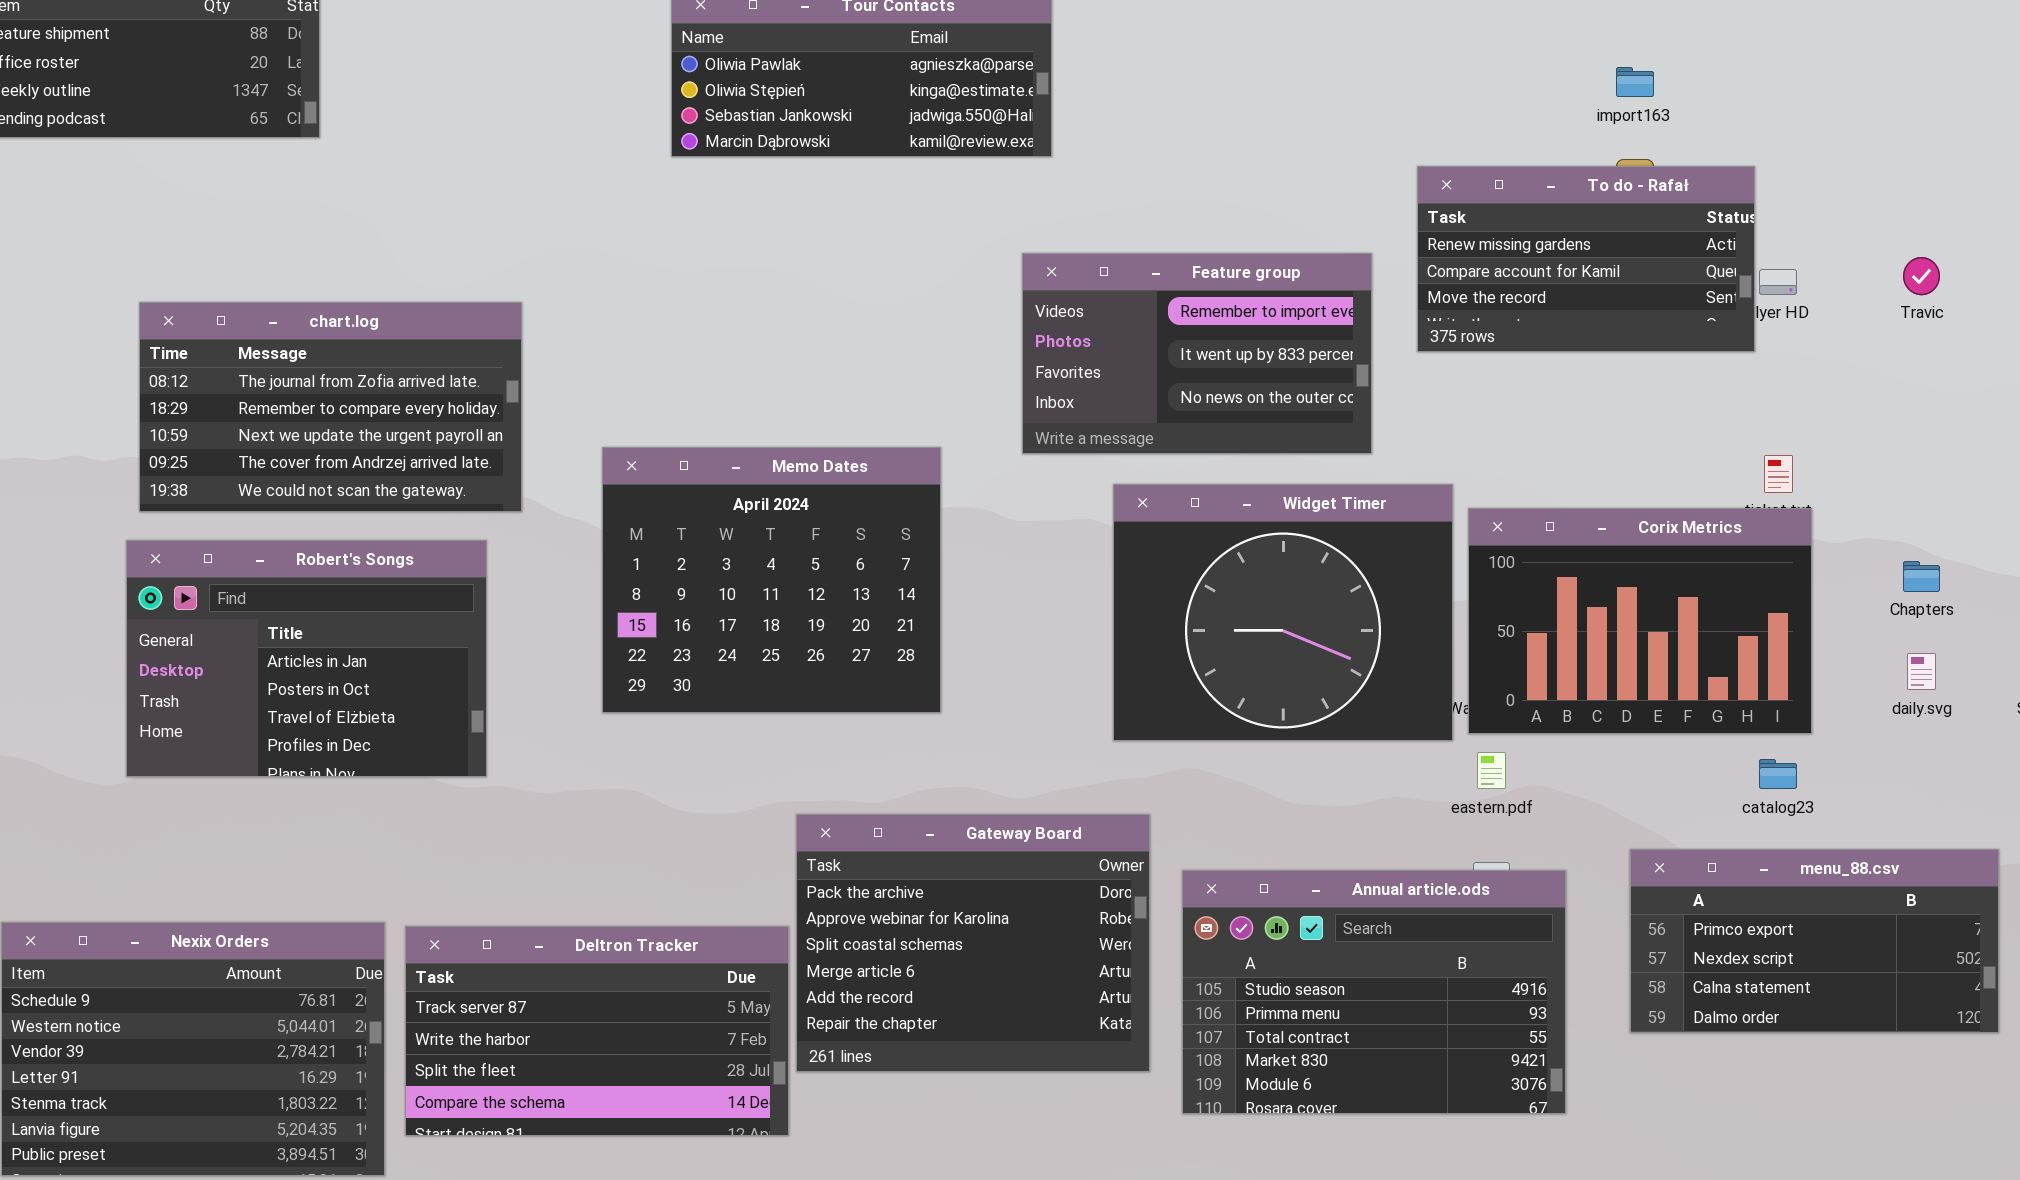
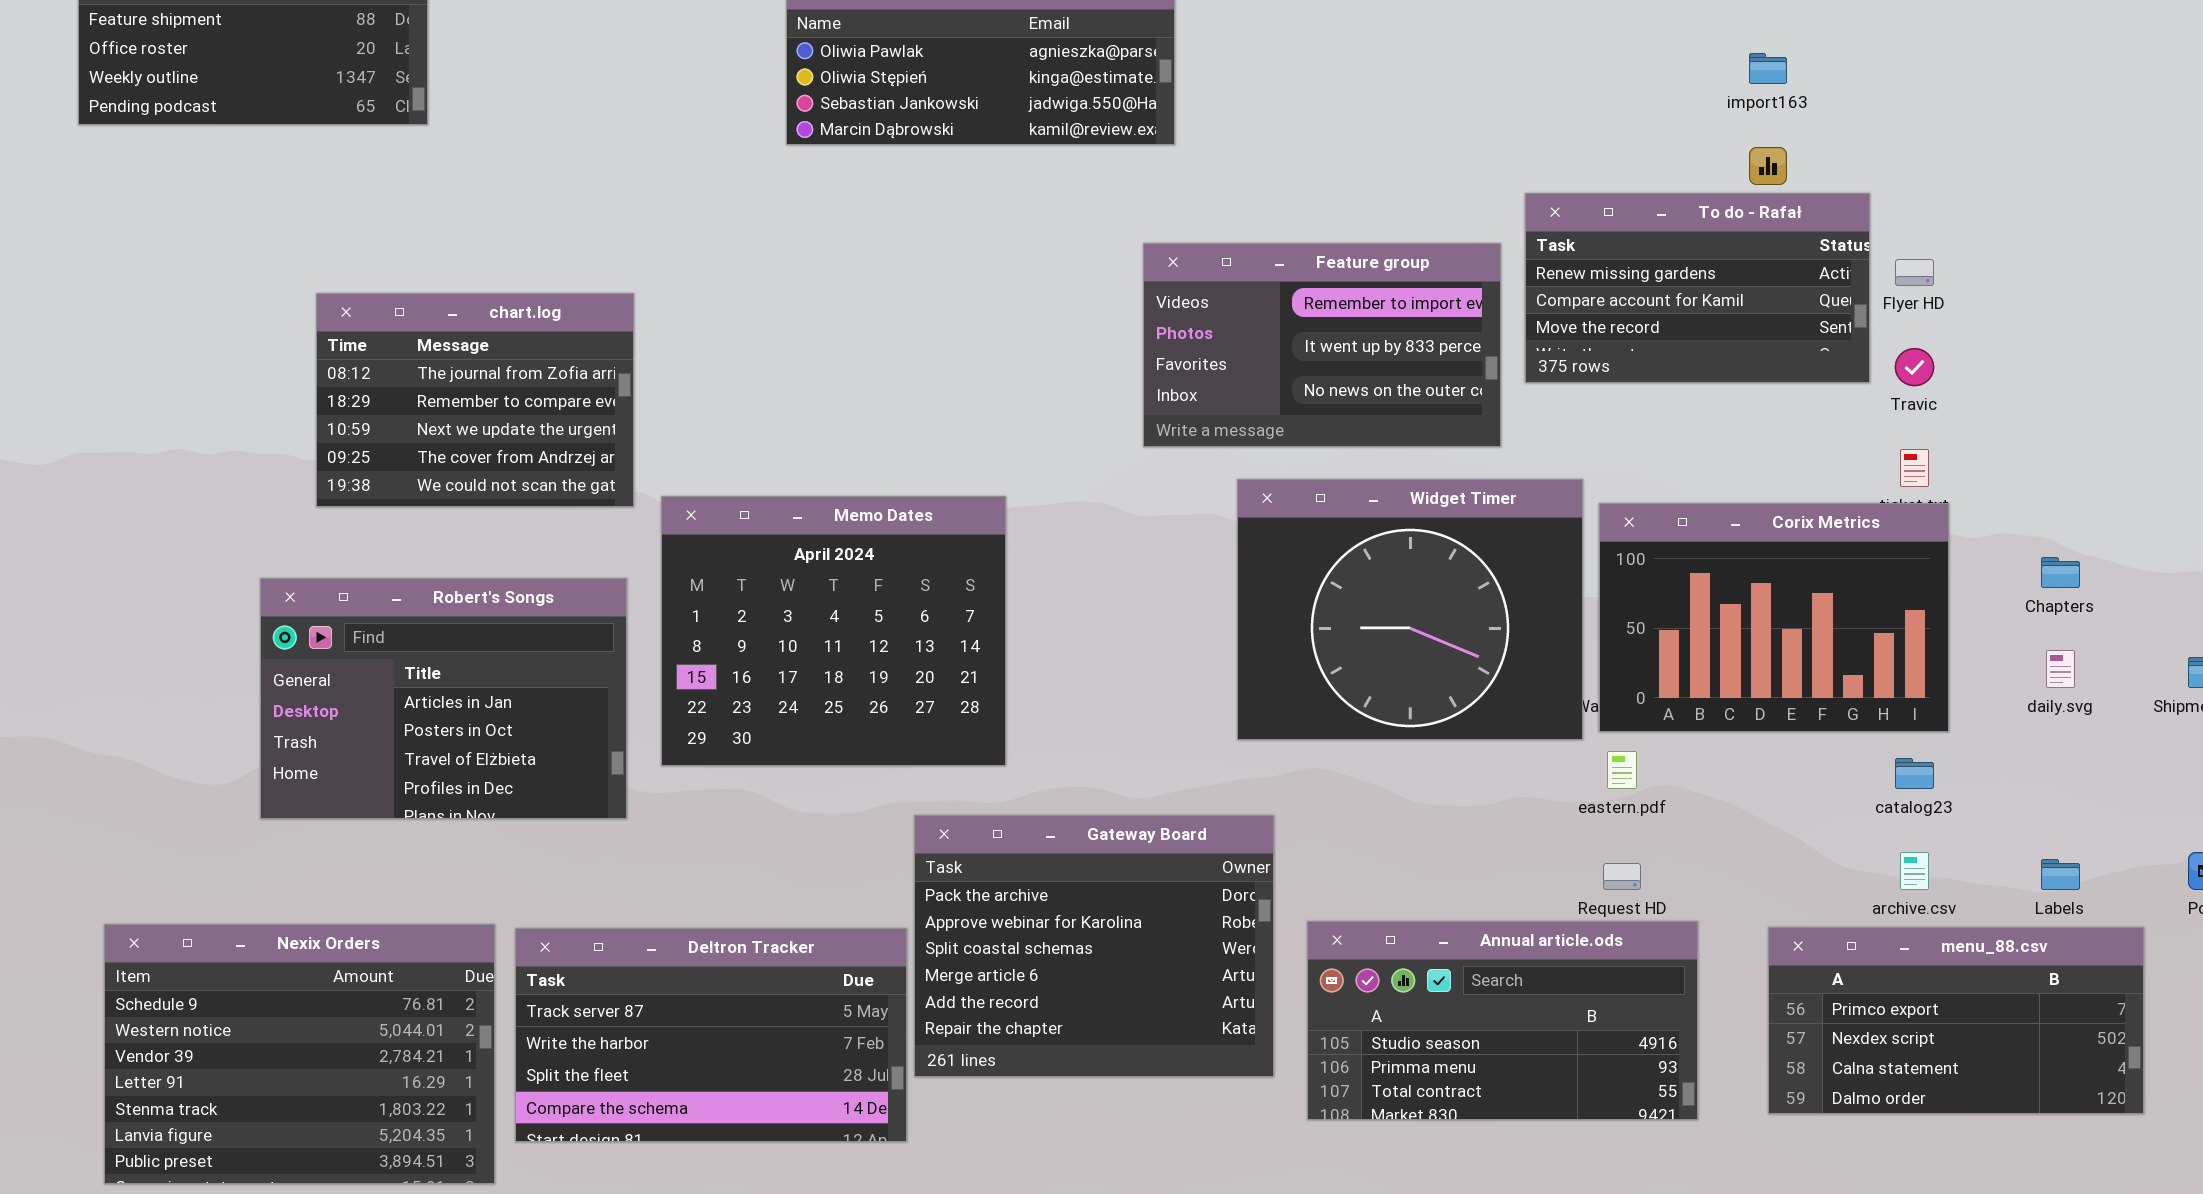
To do - Rafał: [1417,166,1755,352] -> [1525,193,1870,383], moved
Travic: [1903,257,1940,295] -> [1895,348,1934,386], moved
chart.log: [139,302,522,512] -> [316,293,634,507], resized
Memo Dates: [602,447,941,713] -> [661,496,1006,766], moved
Robert's Songs: [126,540,487,777] -> [260,578,627,819], moved
menu_88.csv: [1630,849,1999,1033] -> [1768,927,2144,1114], moved
Annual article.ods: [1182,870,1566,1114] -> [1307,921,1698,1120], resized

